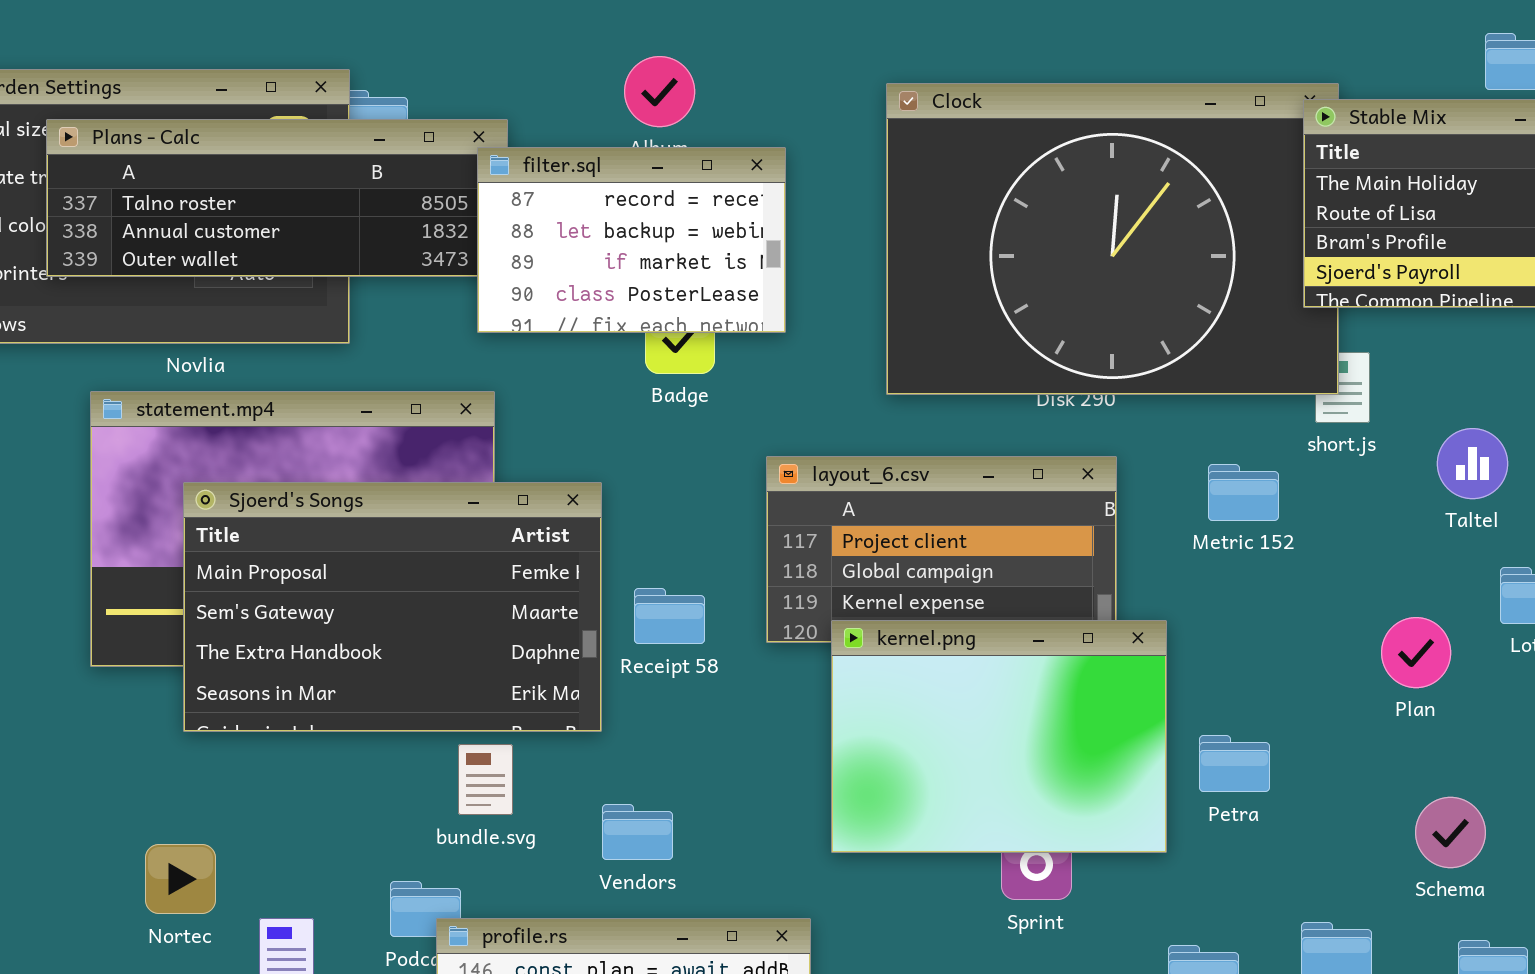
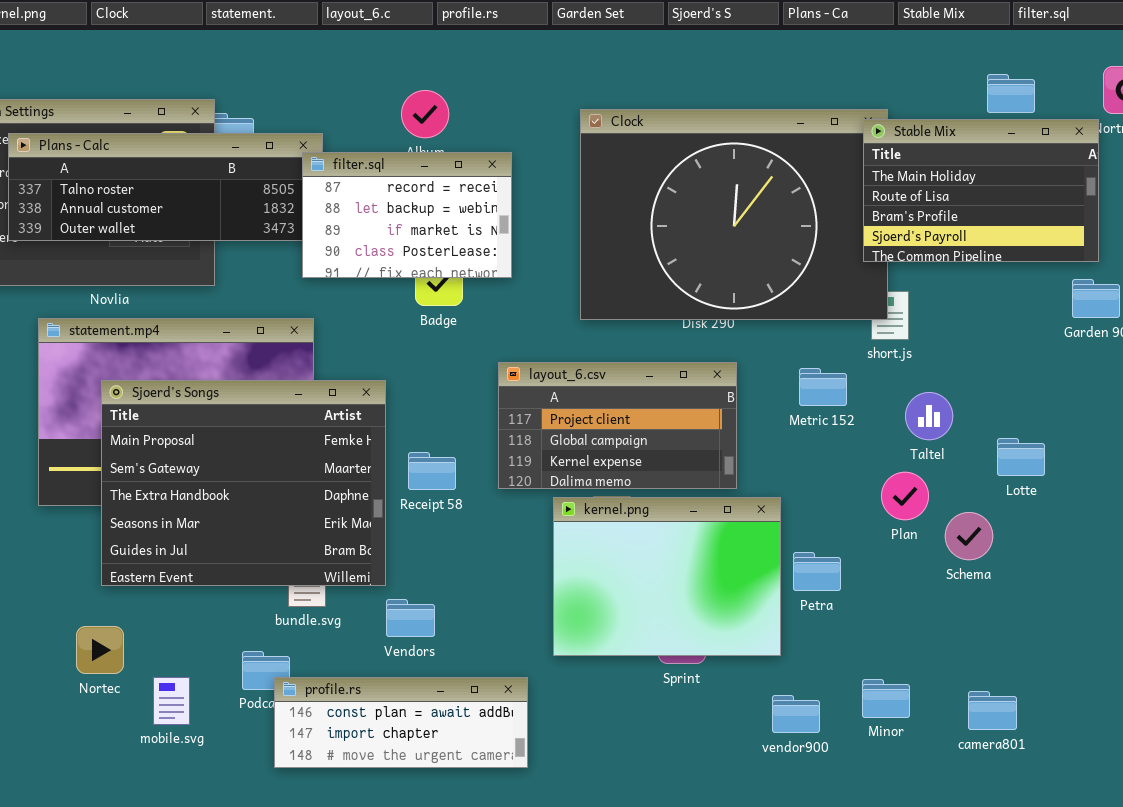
Taltel: [1437,428,1508,499] -> [905,392,953,440], moved
Sjoerd's Songs: [183,482,602,732] -> [101,380,386,586], resized
Plan: [1381,617,1451,688] -> [881,472,929,520], moved
kernel.png: [831,620,1167,853] -> [553,497,781,656], moved
Schema: [1415,797,1486,868] -> [945,512,993,560], moved

